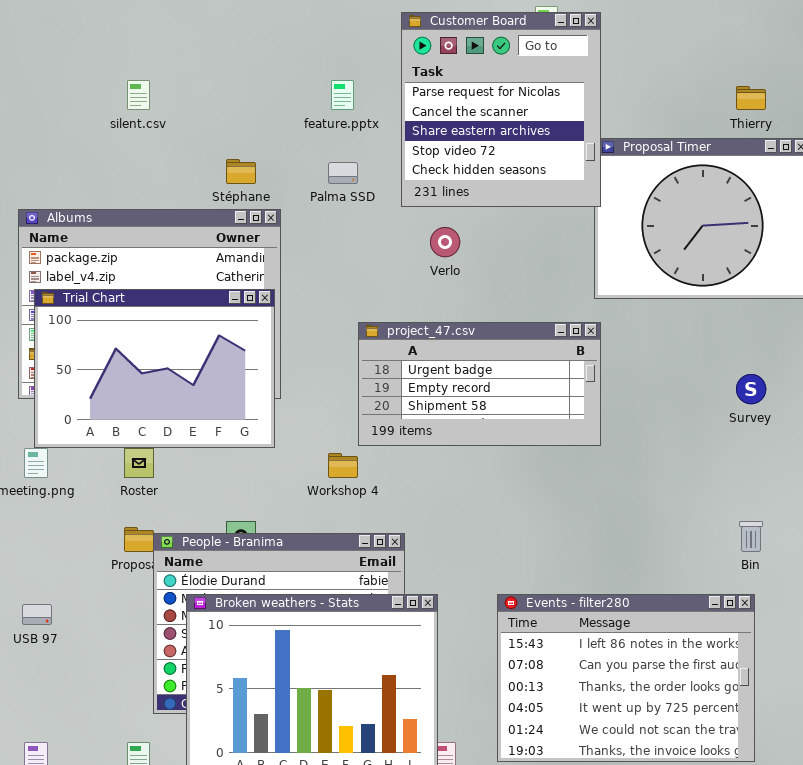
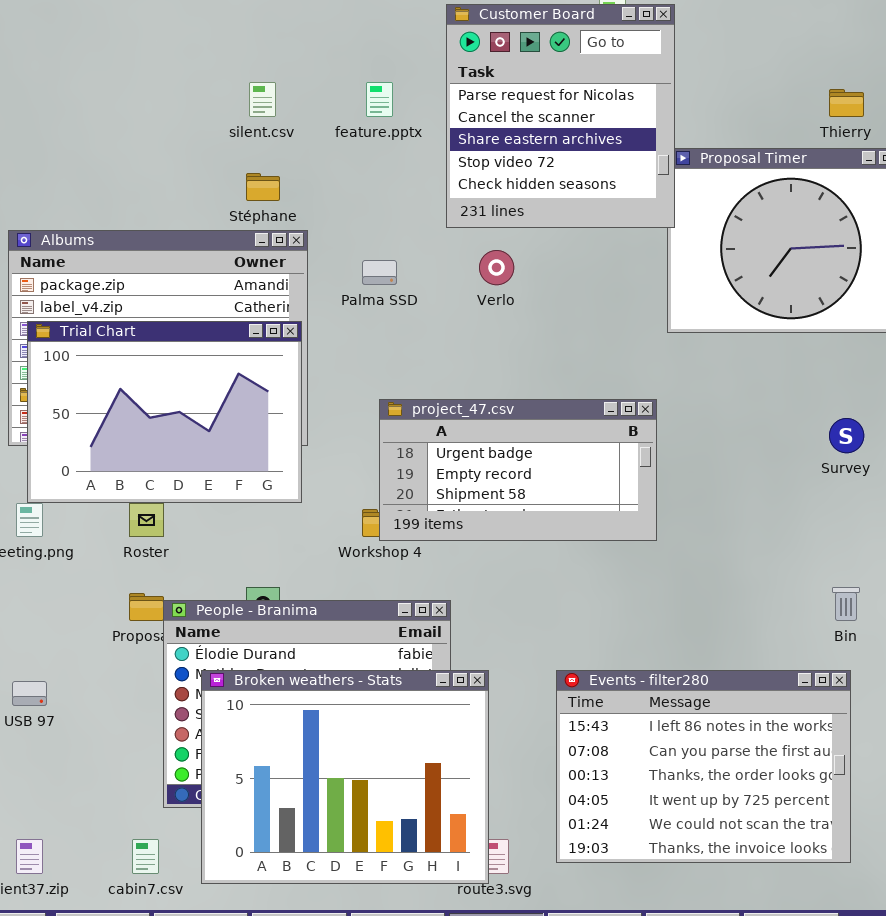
silent.csv: [127,80,150,110] -> [249,82,276,117], moved
Palma SSD: [328,162,358,184] -> [362,260,397,285], moved
project_47.csv: [358,322,601,446] -> [379,399,657,541], moved

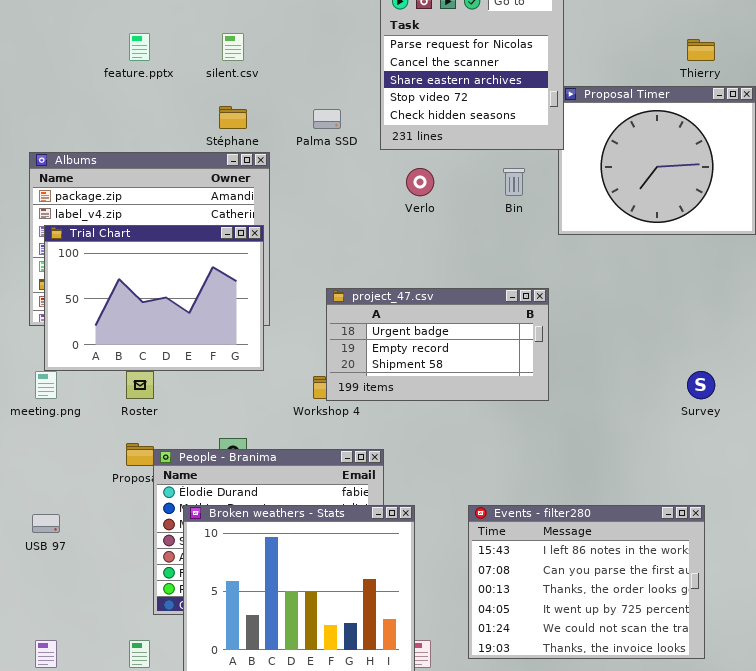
feature.pptx: [366,82,393,117] -> [129,33,150,61], moved
Palma SSD: [362,260,397,285] -> [313,109,341,129], moved
Survey: [829,418,864,453] -> [687,371,715,399], moved
Bin: [832,587,860,621] -> [503,168,525,196], moved

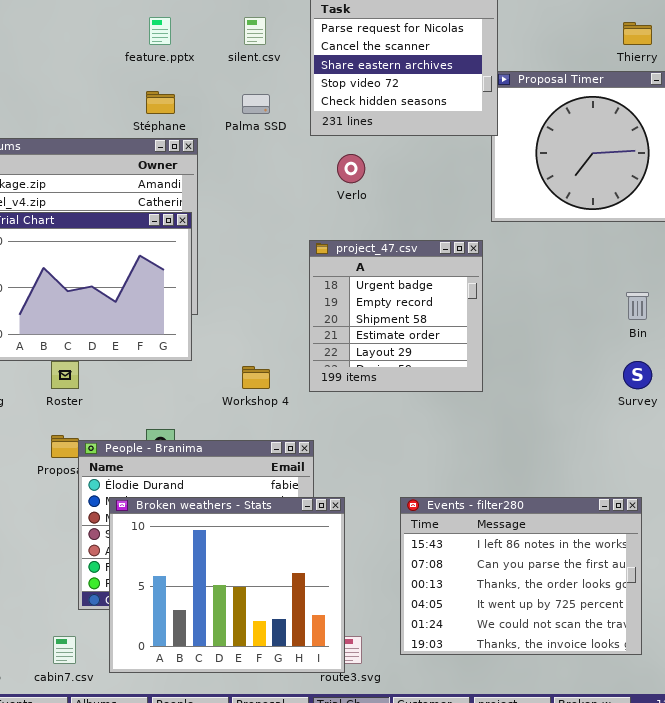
feature.pptx: [129,33,150,61] -> [149,17,171,45], moved
silent.csv: [222,33,244,61] -> [244,17,266,45], moved
Bin: [503,168,525,196] -> [626,292,649,320], moved
project_47.csv: [326,288,549,401] -> [309,240,483,392], resized

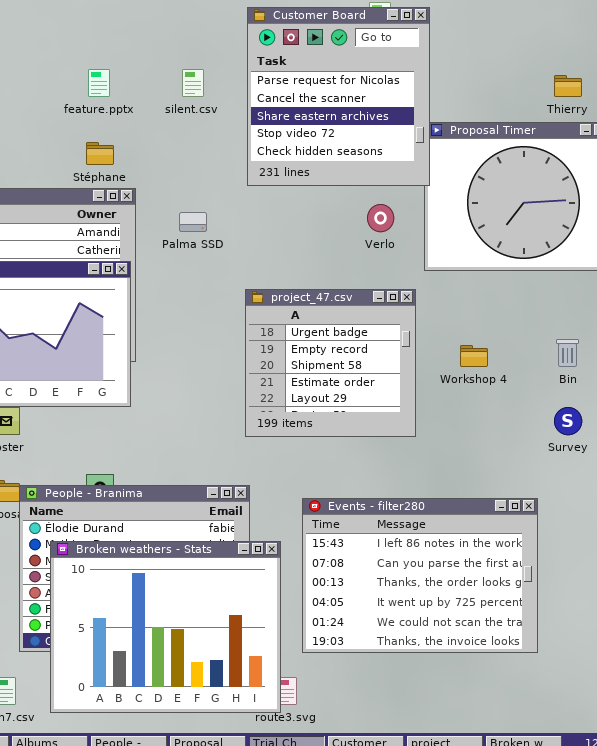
Palma SSD: [242,94,270,114] -> [179,212,207,232], moved
Verlo: [337,154,365,183] -> [367,204,394,232], moved
Workshop 4: [242,366,270,389] -> [460,345,488,367], moved
Events - filter280: [400,497,642,655] -> [302,498,538,653], moved

